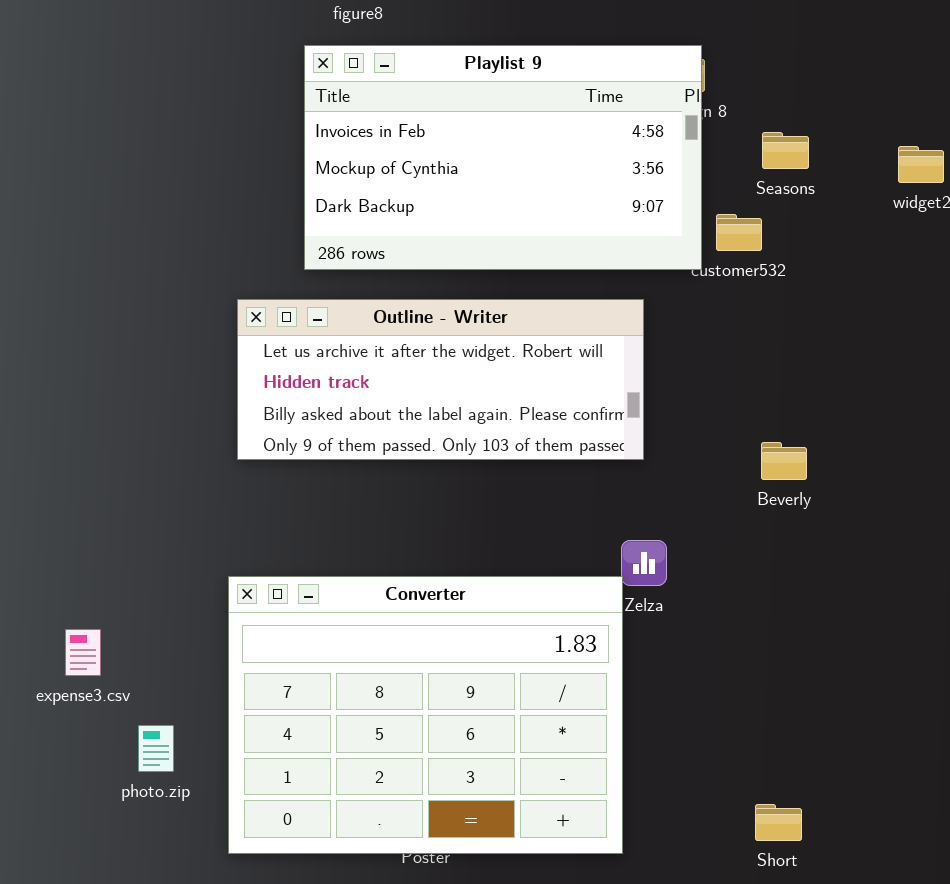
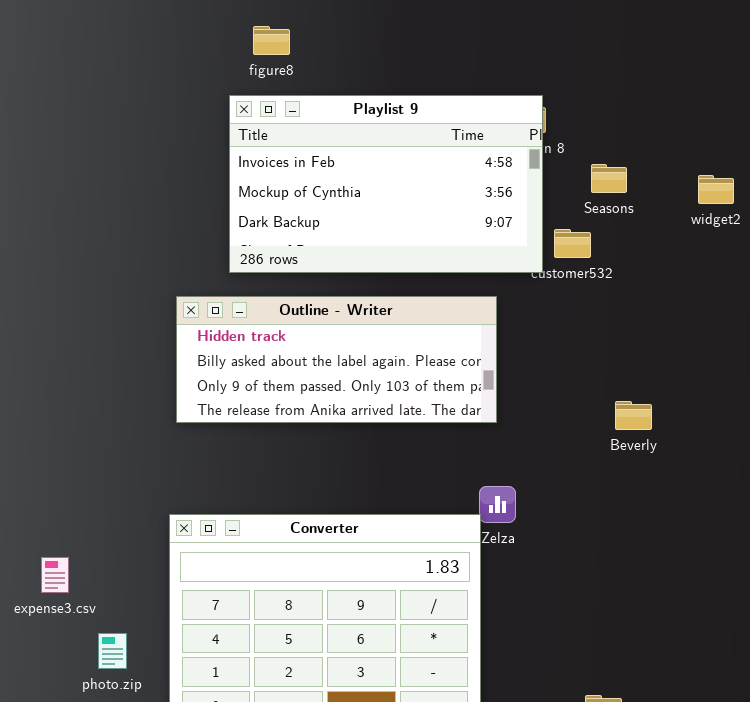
Outline - Writer: [237,299,644,460] -> [176,296,497,423], scrolled down 1 row
Beverly: [761,442,807,480] -> [615,401,652,430], moved

